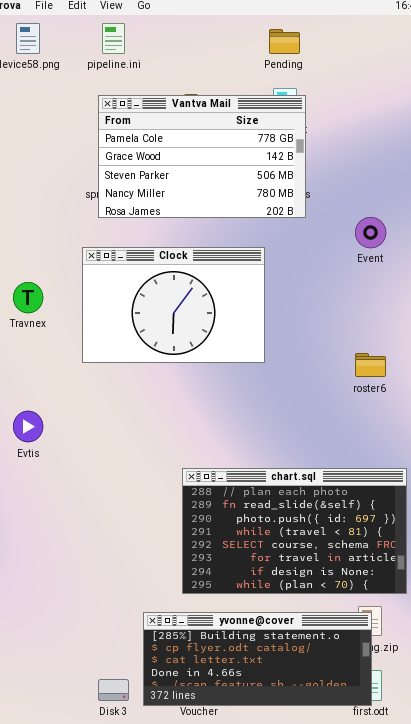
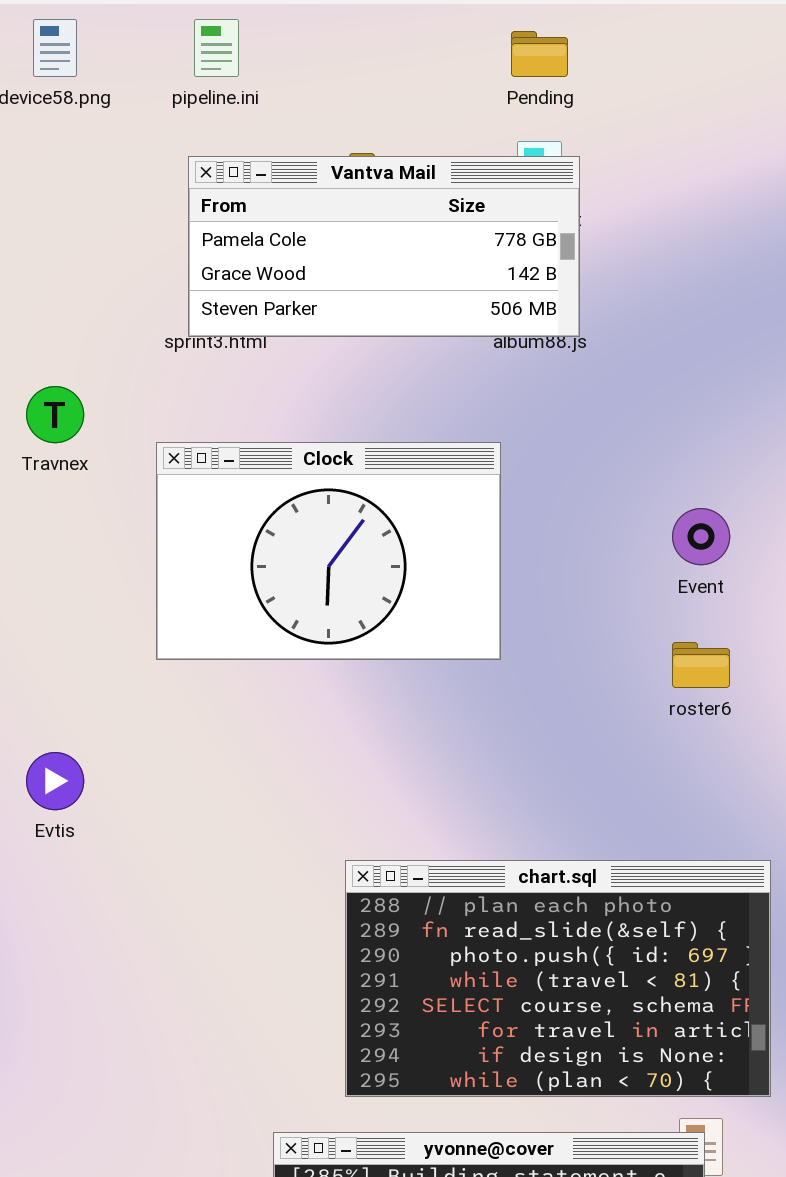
Vantva Mail: [98,95,306,218] -> [188,156,580,337], resized
Event: [355,217,386,248] -> [672,508,730,565], moved
Travnex: [13,282,43,313] -> [26,386,84,443], moved

